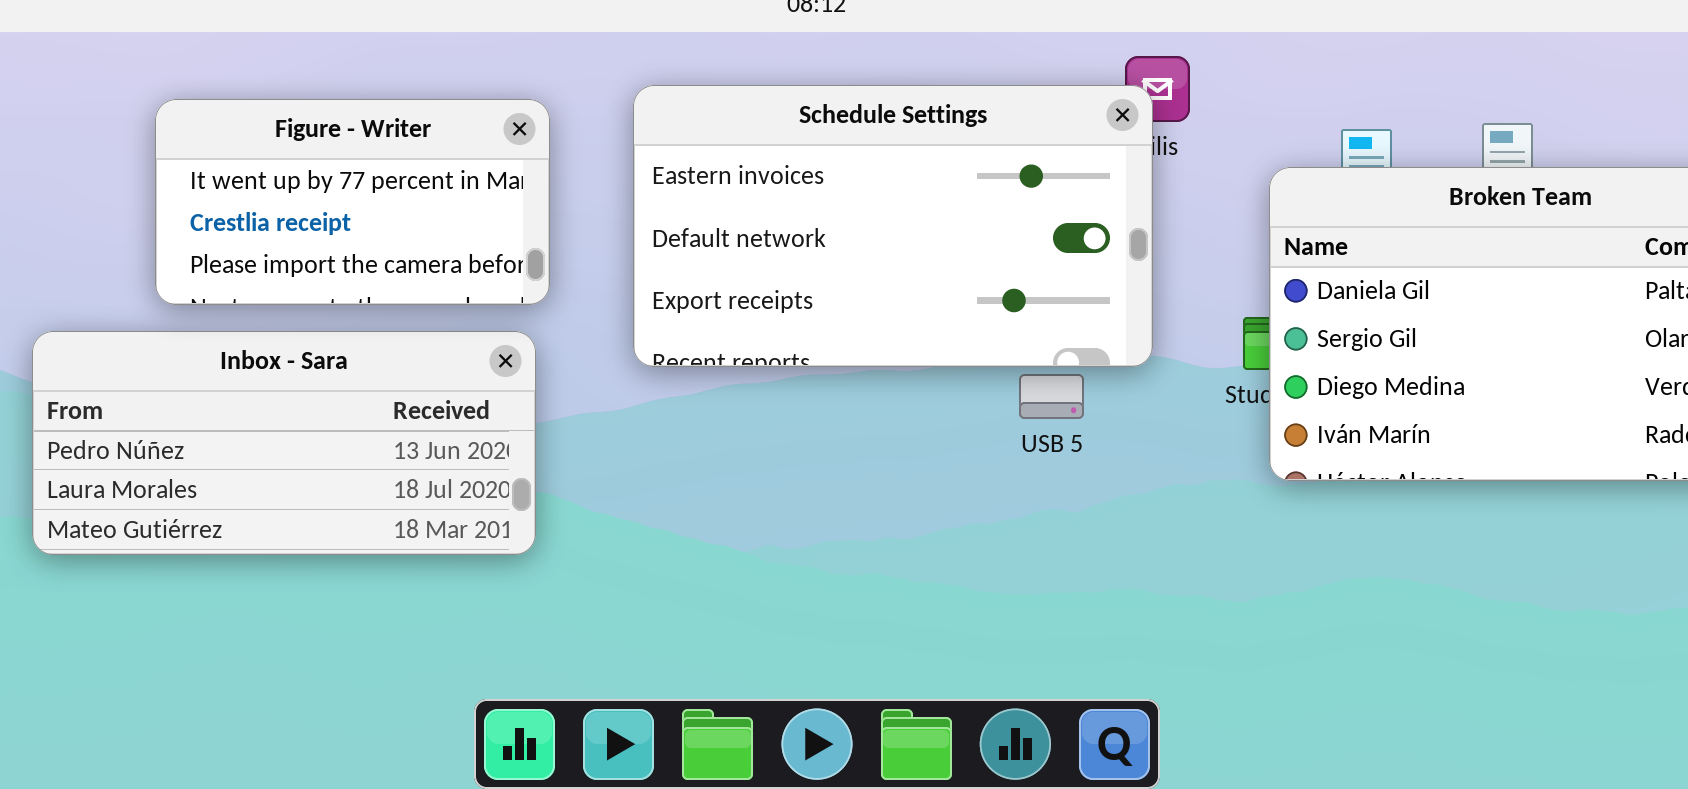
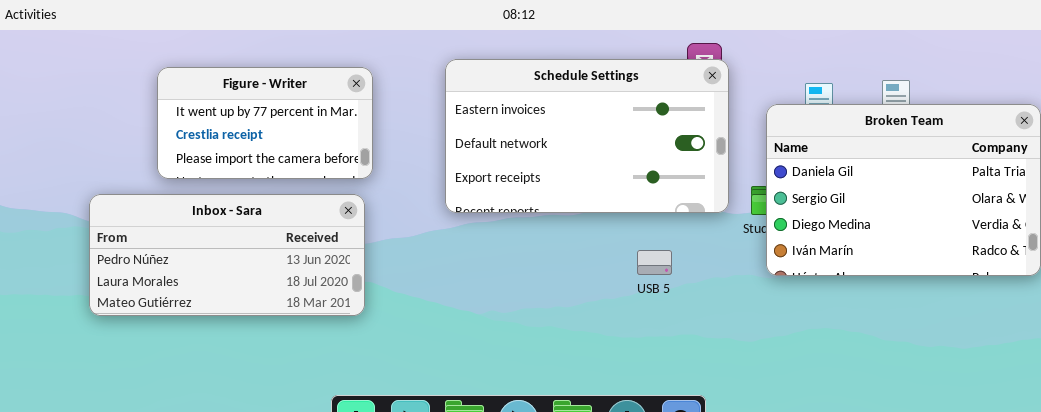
Schedule Settings: [633,85,1153,367] -> [445,59,729,213], moved
USB 5: [1019,374,1084,419] -> [637,250,672,275], moved

